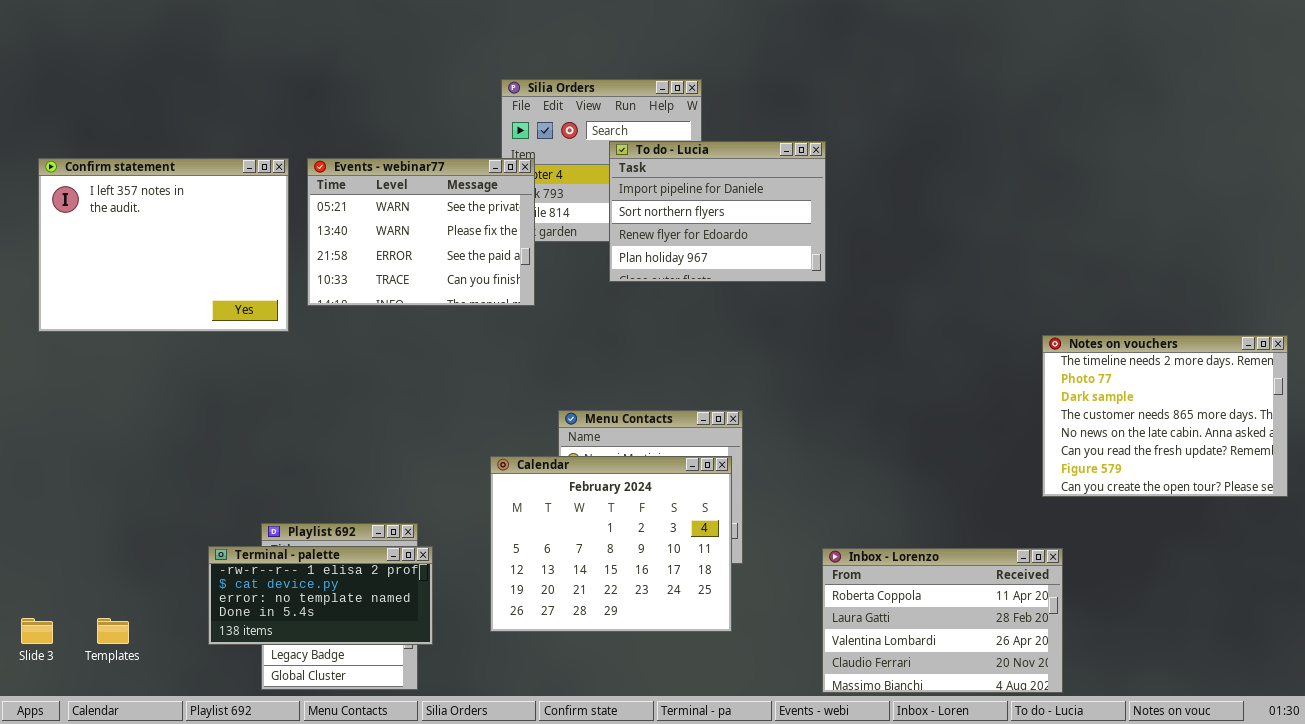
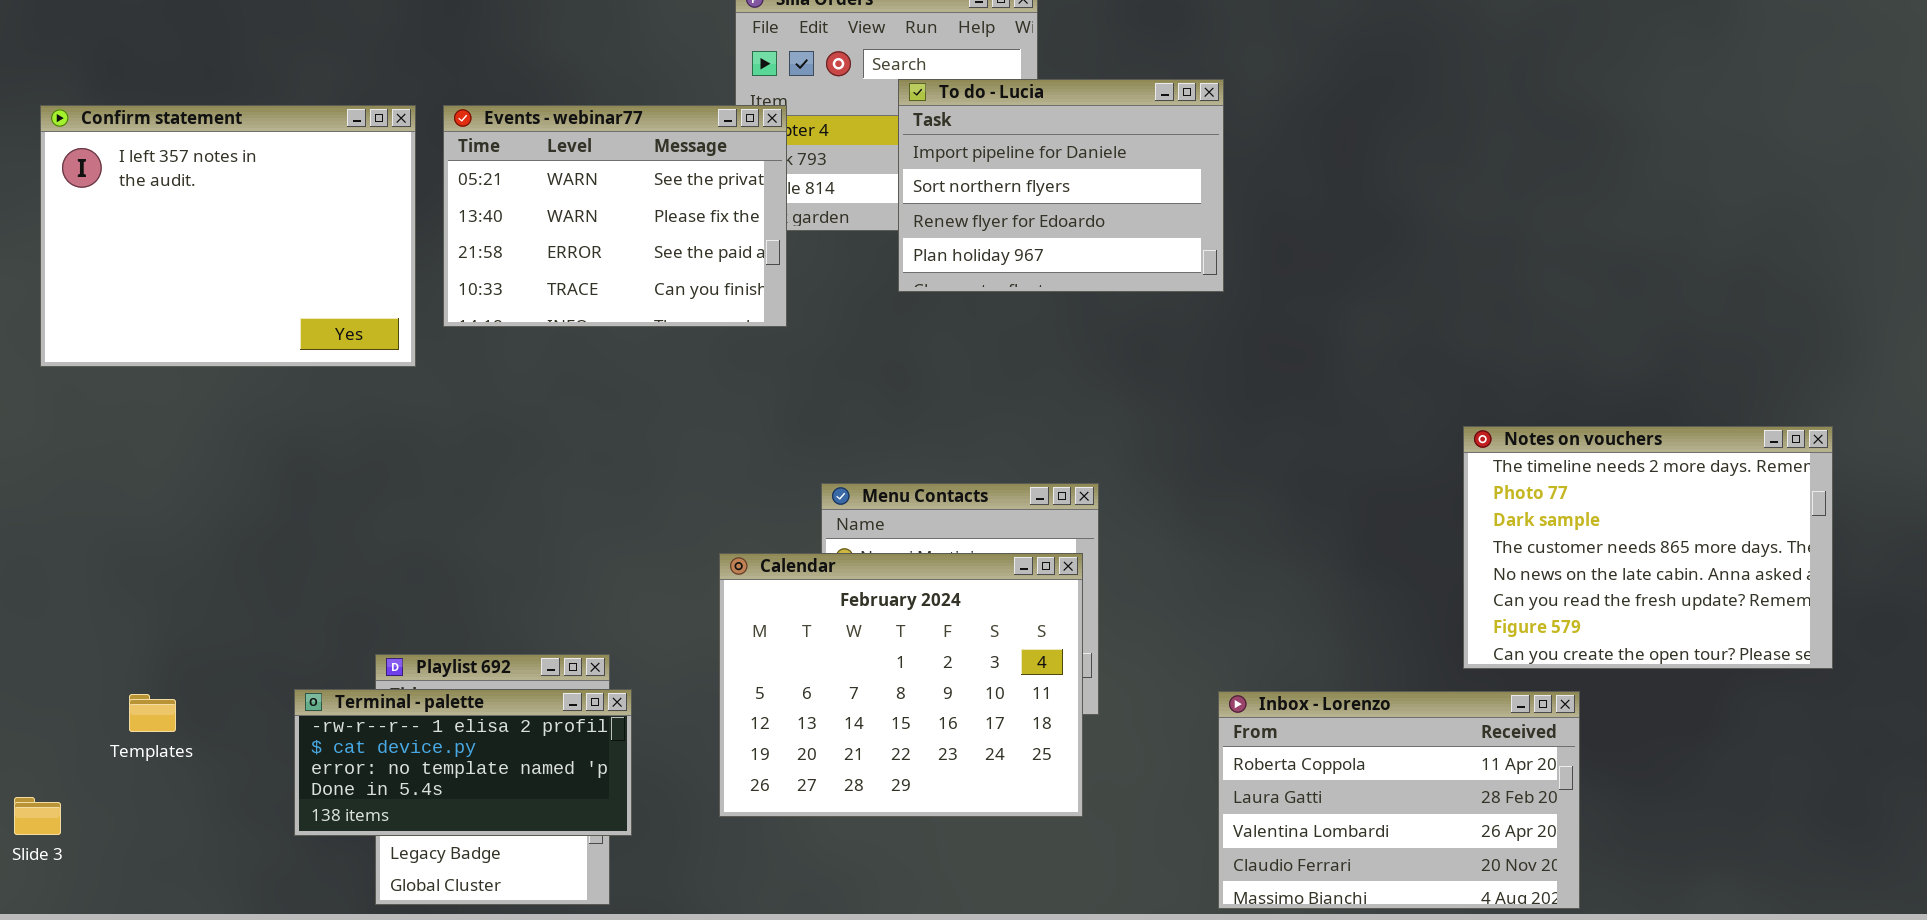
Notes on vouchers: [1042,335,1288,497] -> [1463,426,1833,669], moved
Templates: [97,618,129,644] -> [129,694,176,732], moved

